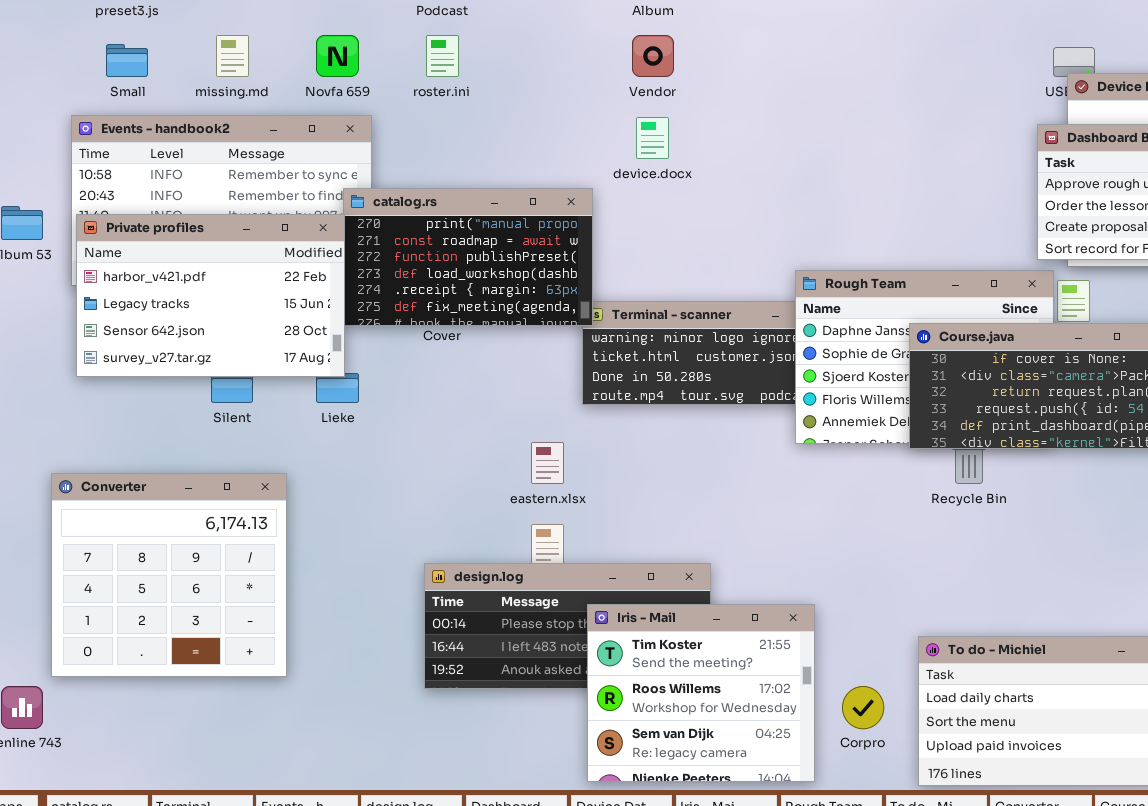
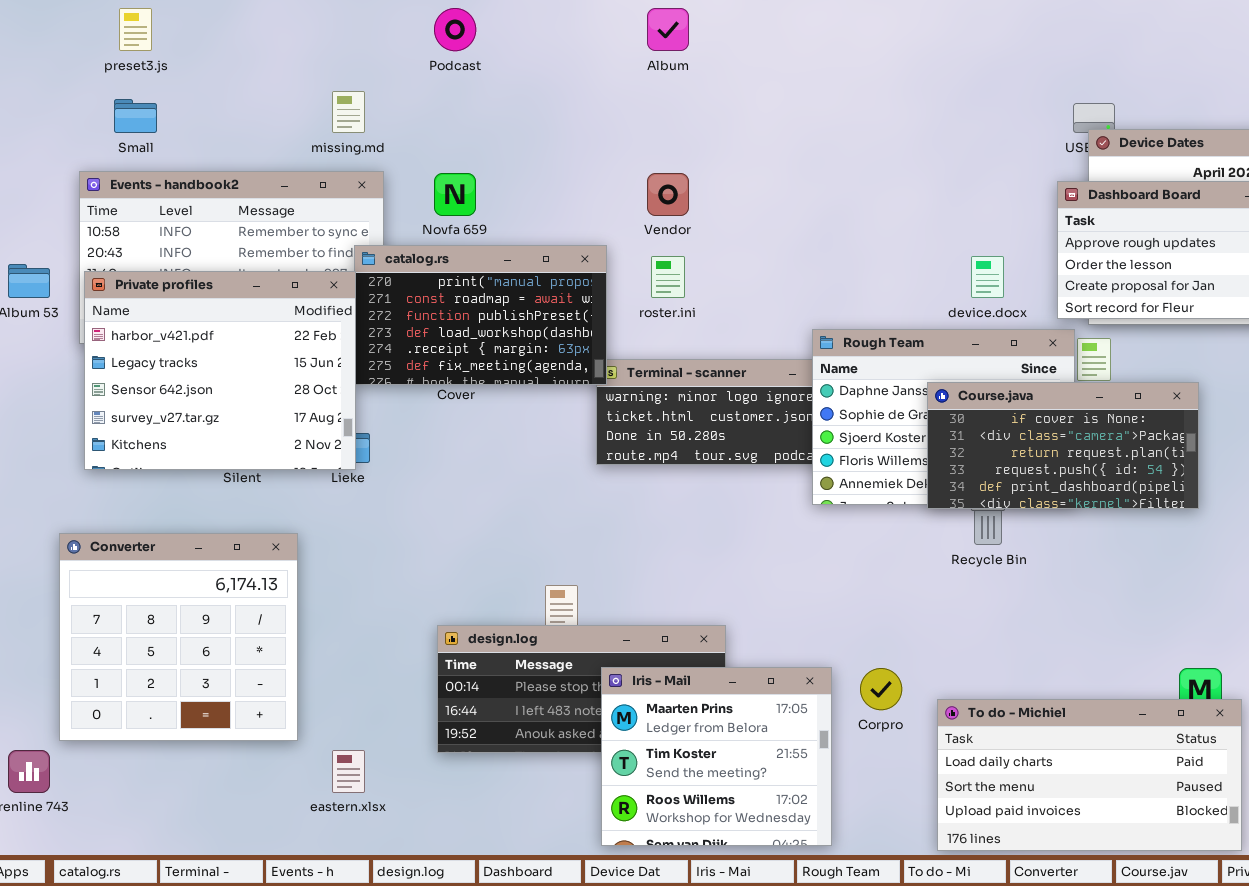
missing.md: [216,35,249,77] -> [332,91,365,133], moved
Novfa 659: [316,35,359,77] -> [434,173,476,216], moved
roster.ini: [426,35,459,77] -> [651,256,685,298], moved
Vendor: [632,35,674,77] -> [647,173,689,216], moved
device.docx: [636,117,669,159] -> [971,256,1004,298], moved
Private profiles: [76,214,345,377] -> [84,271,356,470], resized
eastern.xlsx: [531,442,564,484] -> [332,750,365,793], moved
Iris - Mail: [587,604,815,782] -> [601,667,832,846], scrolled up 1 row
Corpro: [842,686,884,729] -> [860,668,902,710], moved

